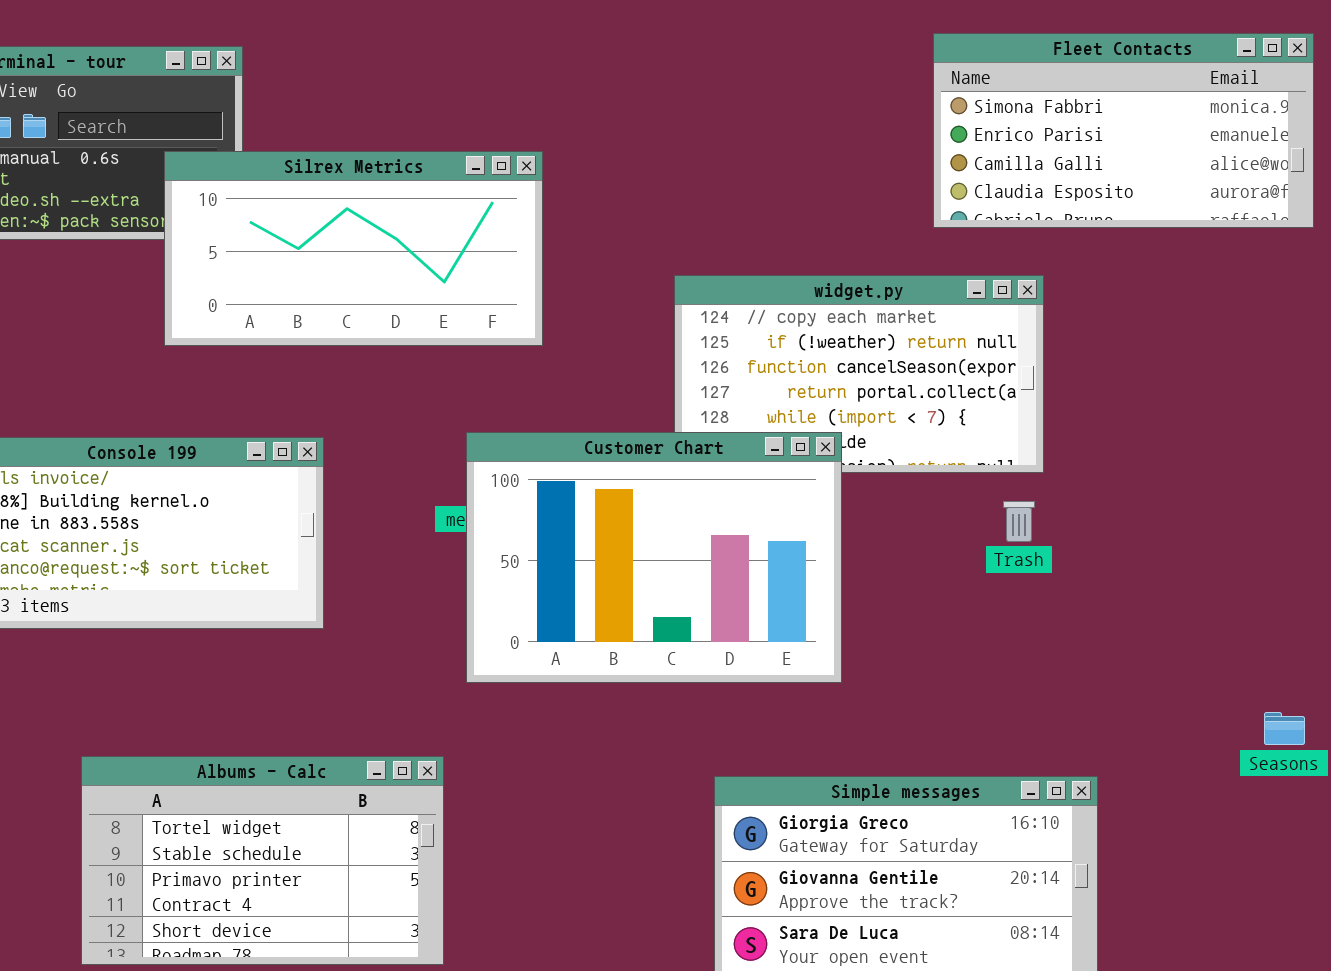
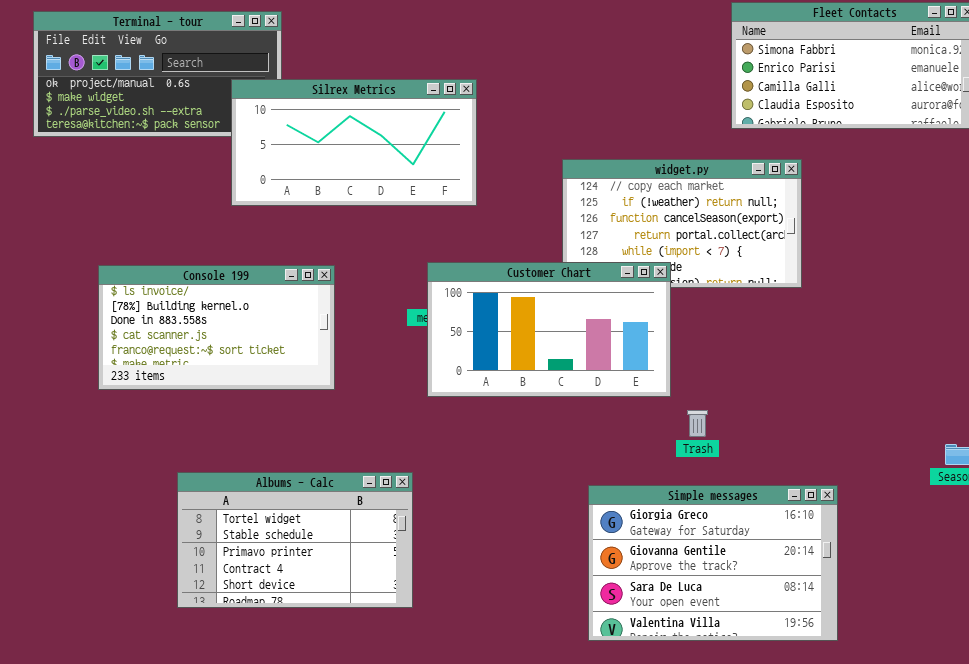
Customer Chart: [466,432,842,683] -> [427,262,671,397], resized
Trash: [1003,501,1035,542] -> [687,410,708,437], moved

